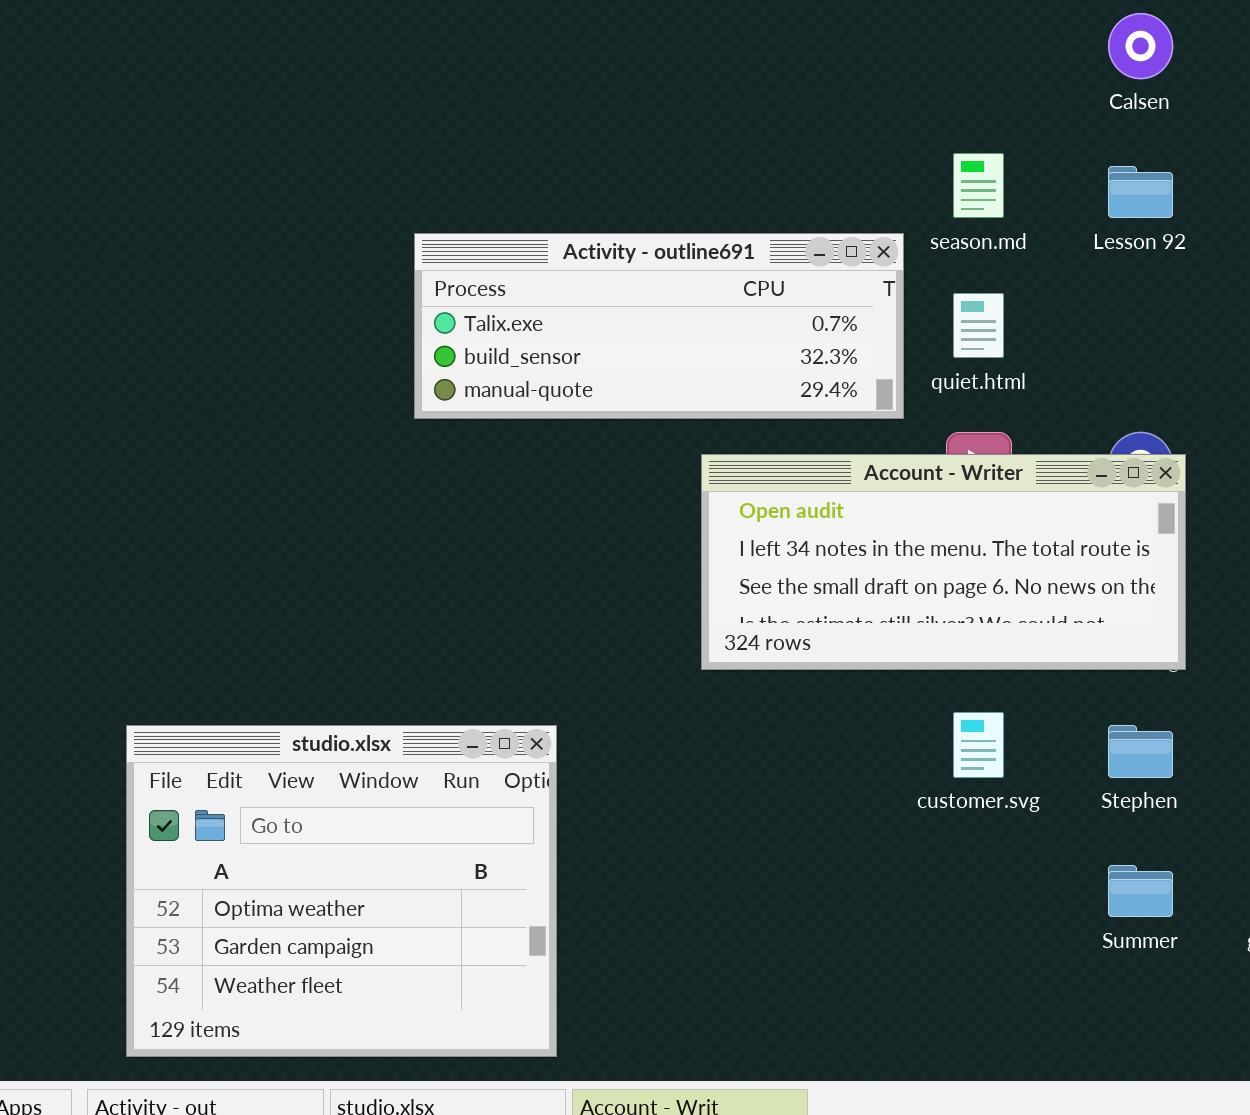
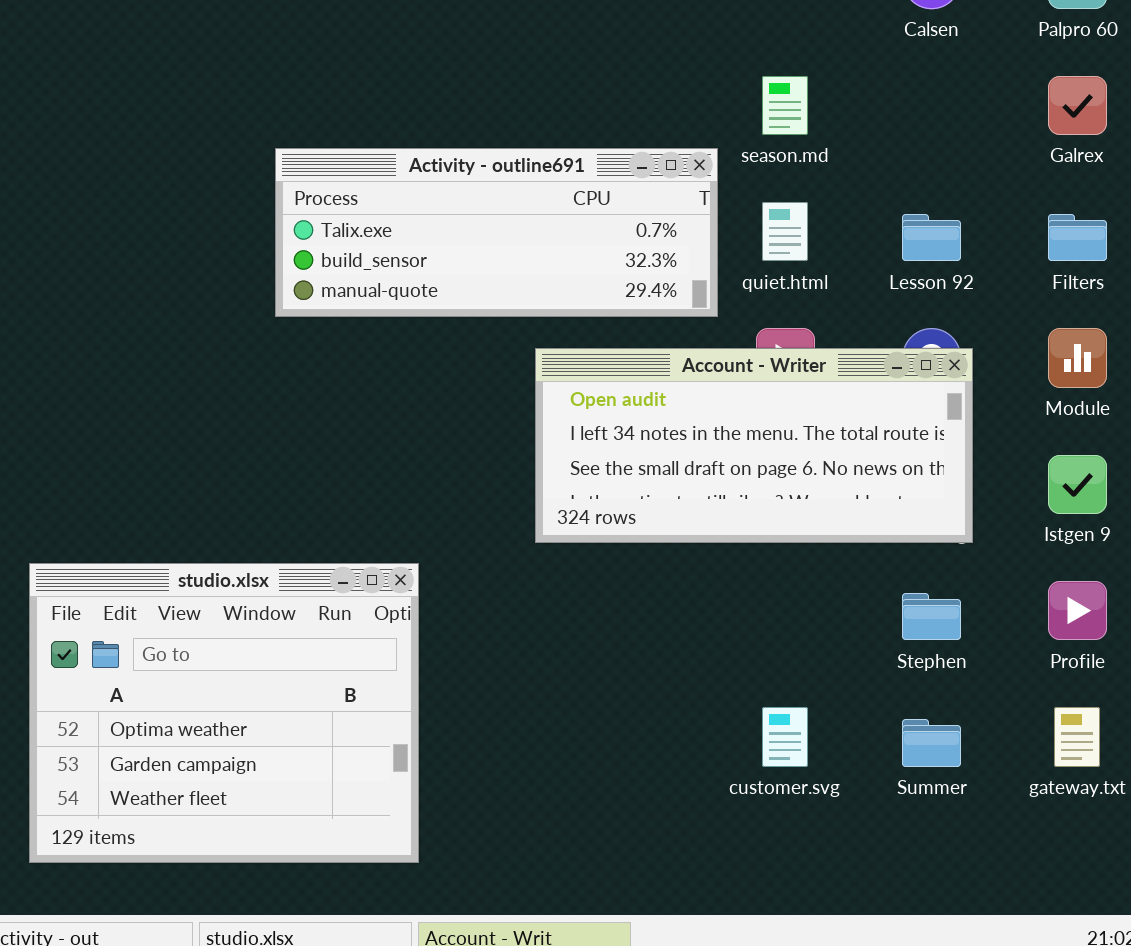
Lesson 92: [1108,166,1173,218] -> [902,214,961,261], moved
customer.svg: [953,712,1004,778] -> [762,707,808,767], moved
studio.xlsx: [126,725,557,1057] -> [29,563,419,863], moved

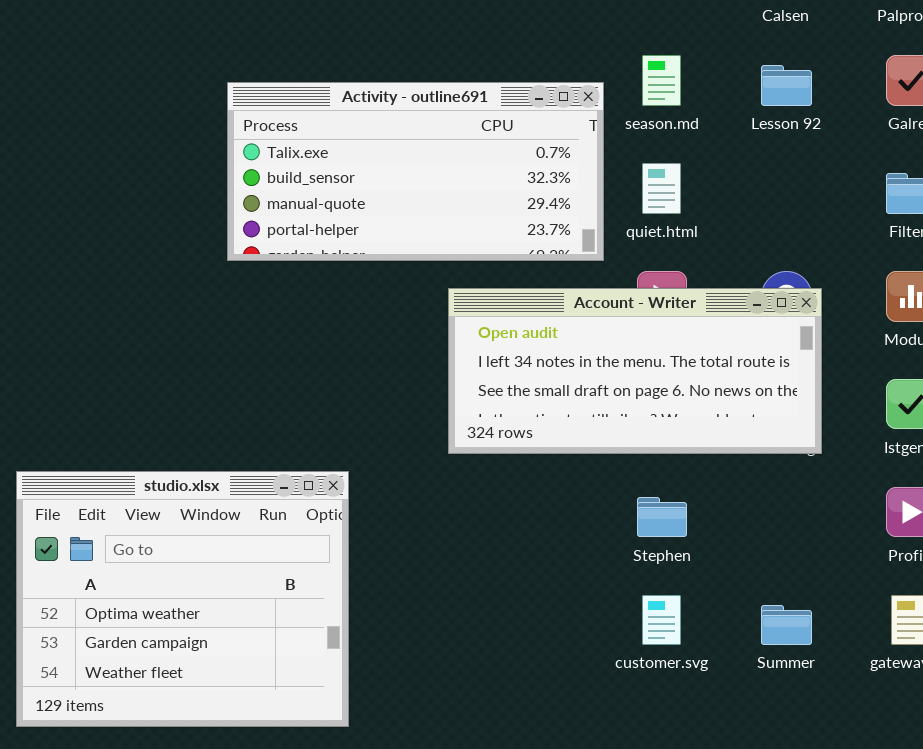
Activity - outline691: [275,148,718,317] -> [227,82,604,261], resized
Lesson 92: [902,214,961,261] -> [761,65,812,106], moved
Stephen: [902,593,961,640] -> [637,497,687,537], moved

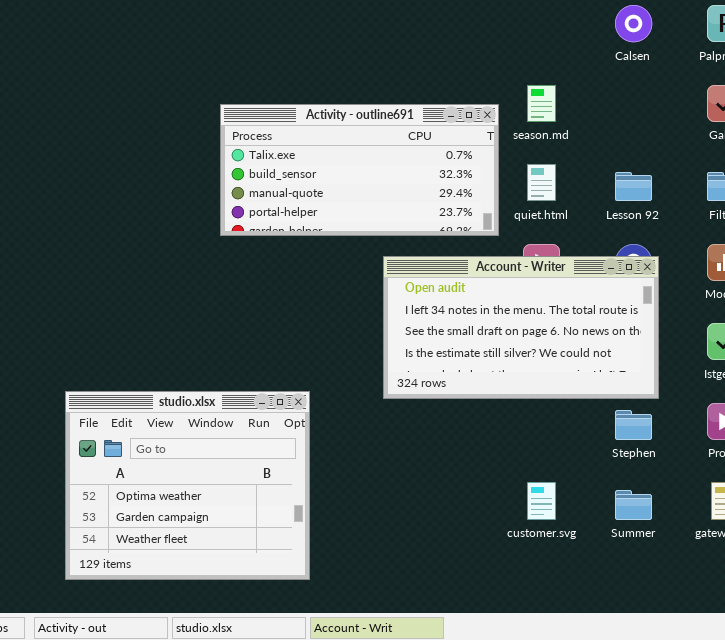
Lesson 92: [761,65,812,106] -> [615,172,652,201], moved
Account - Writer: [448,288,822,454] -> [383,256,659,399], resized
Stephen: [637,497,687,537] -> [615,410,652,440], moved

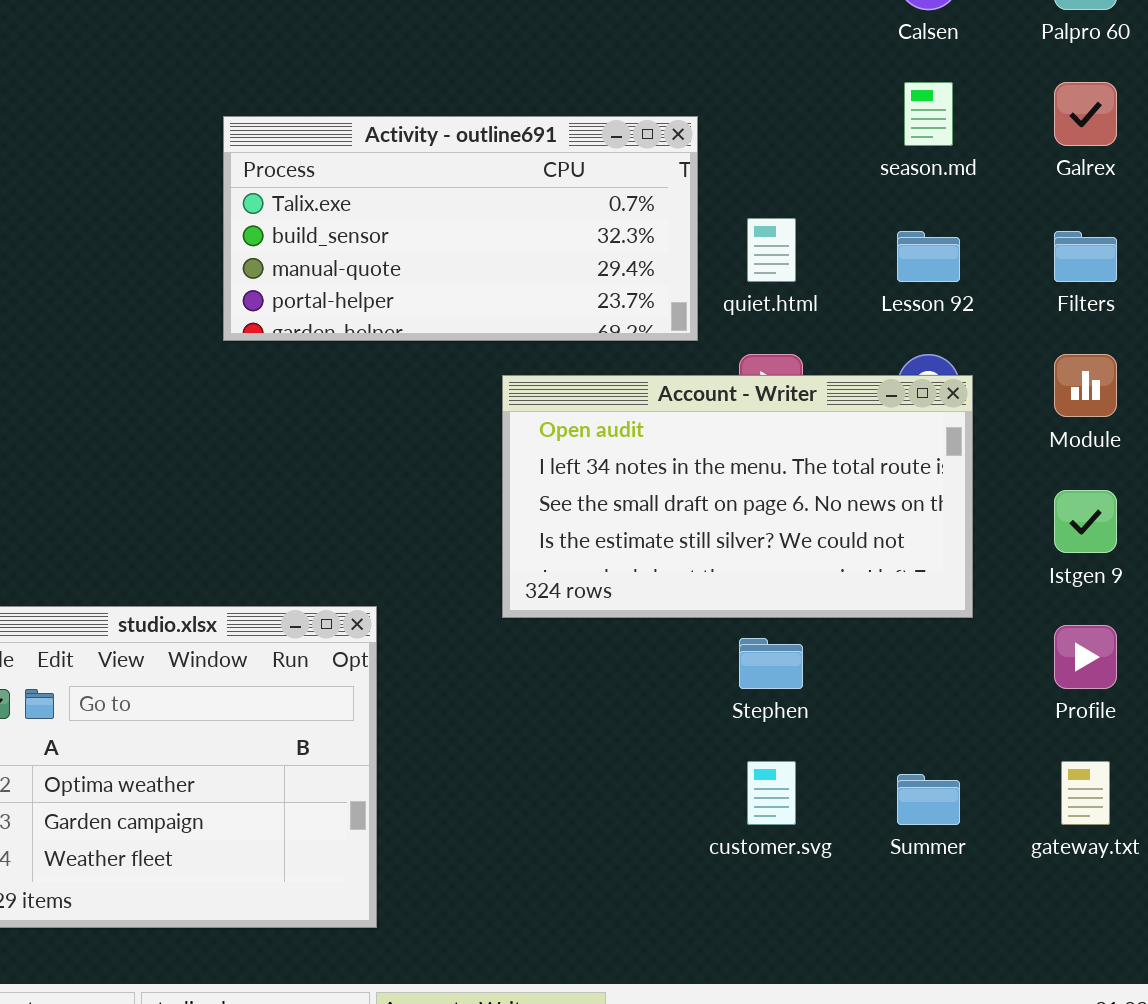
season.md: [527,85,556,122] -> [904,82,953,146], moved
Stephen: [615,410,652,440] -> [739,638,803,689], moved

